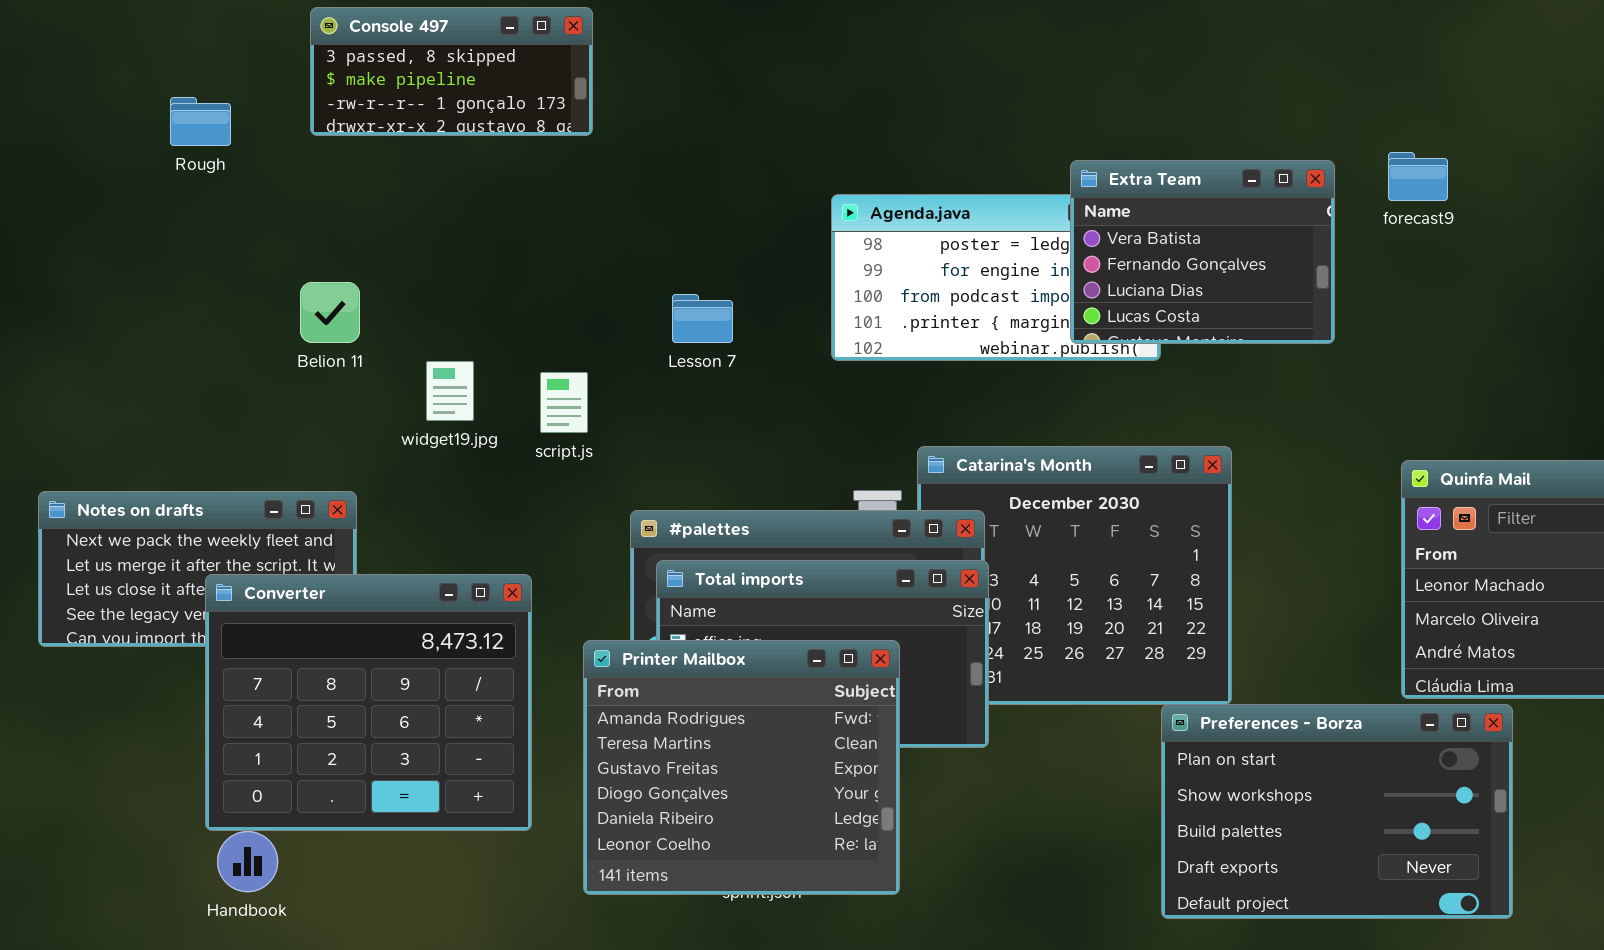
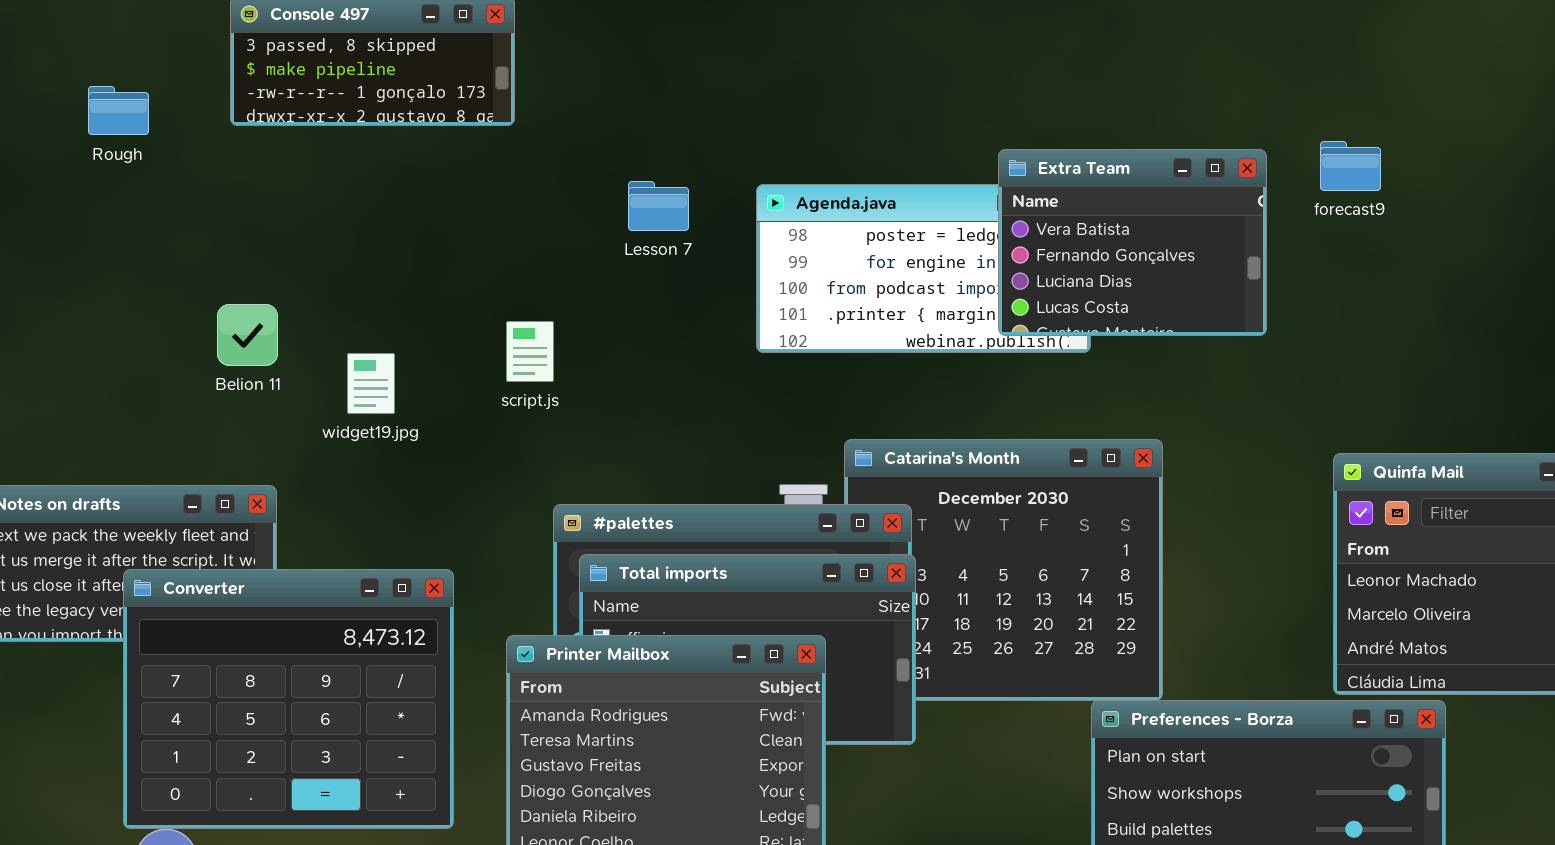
Belion 11: [300,282,360,343] -> [217,304,278,366], moved
Lesson 7: [672,294,733,343] -> [628,181,689,231], moved
script.js: [540,372,588,433] -> [506,321,554,382], moved

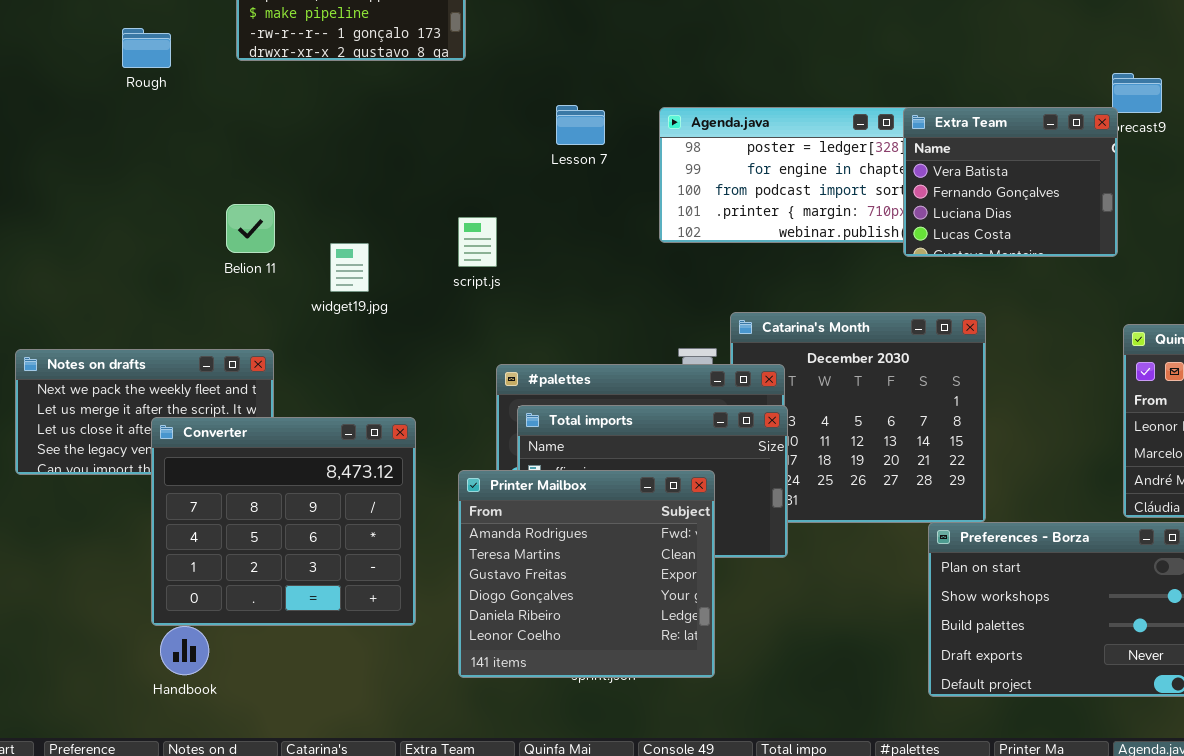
Extra Team: [998,149,1267,336] -> [903,107,1118,257], moved

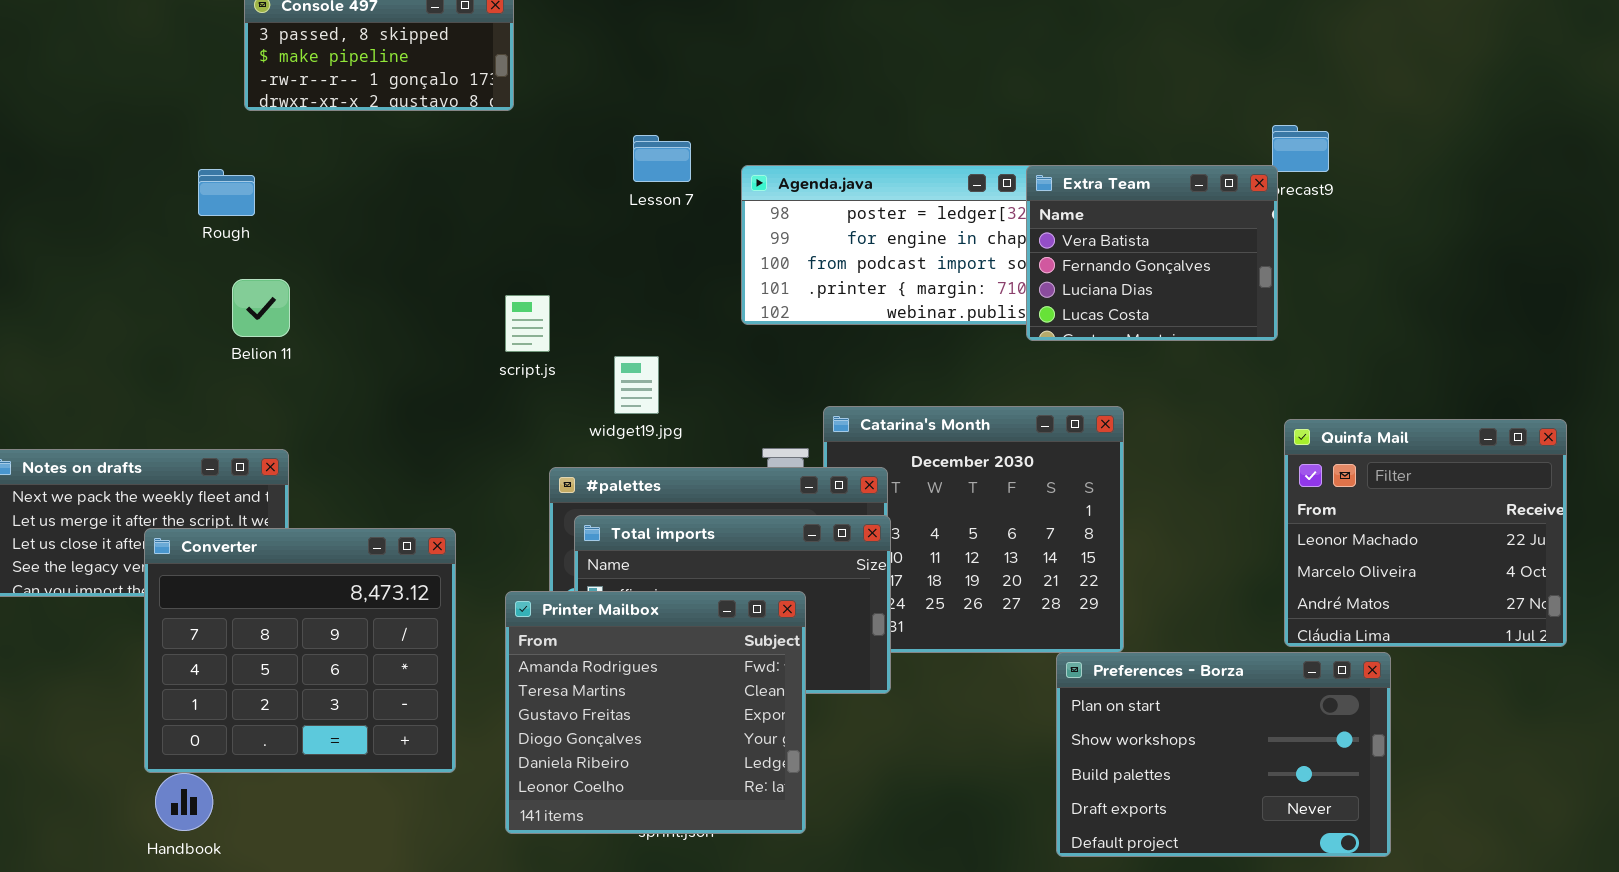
Rough: [122,28,171,68] -> [198,169,255,216], moved
Lesson 7: [556,105,605,145] -> [633,135,691,182], moved
widget19.jpg: [330,243,369,292] -> [614,356,659,414], moved

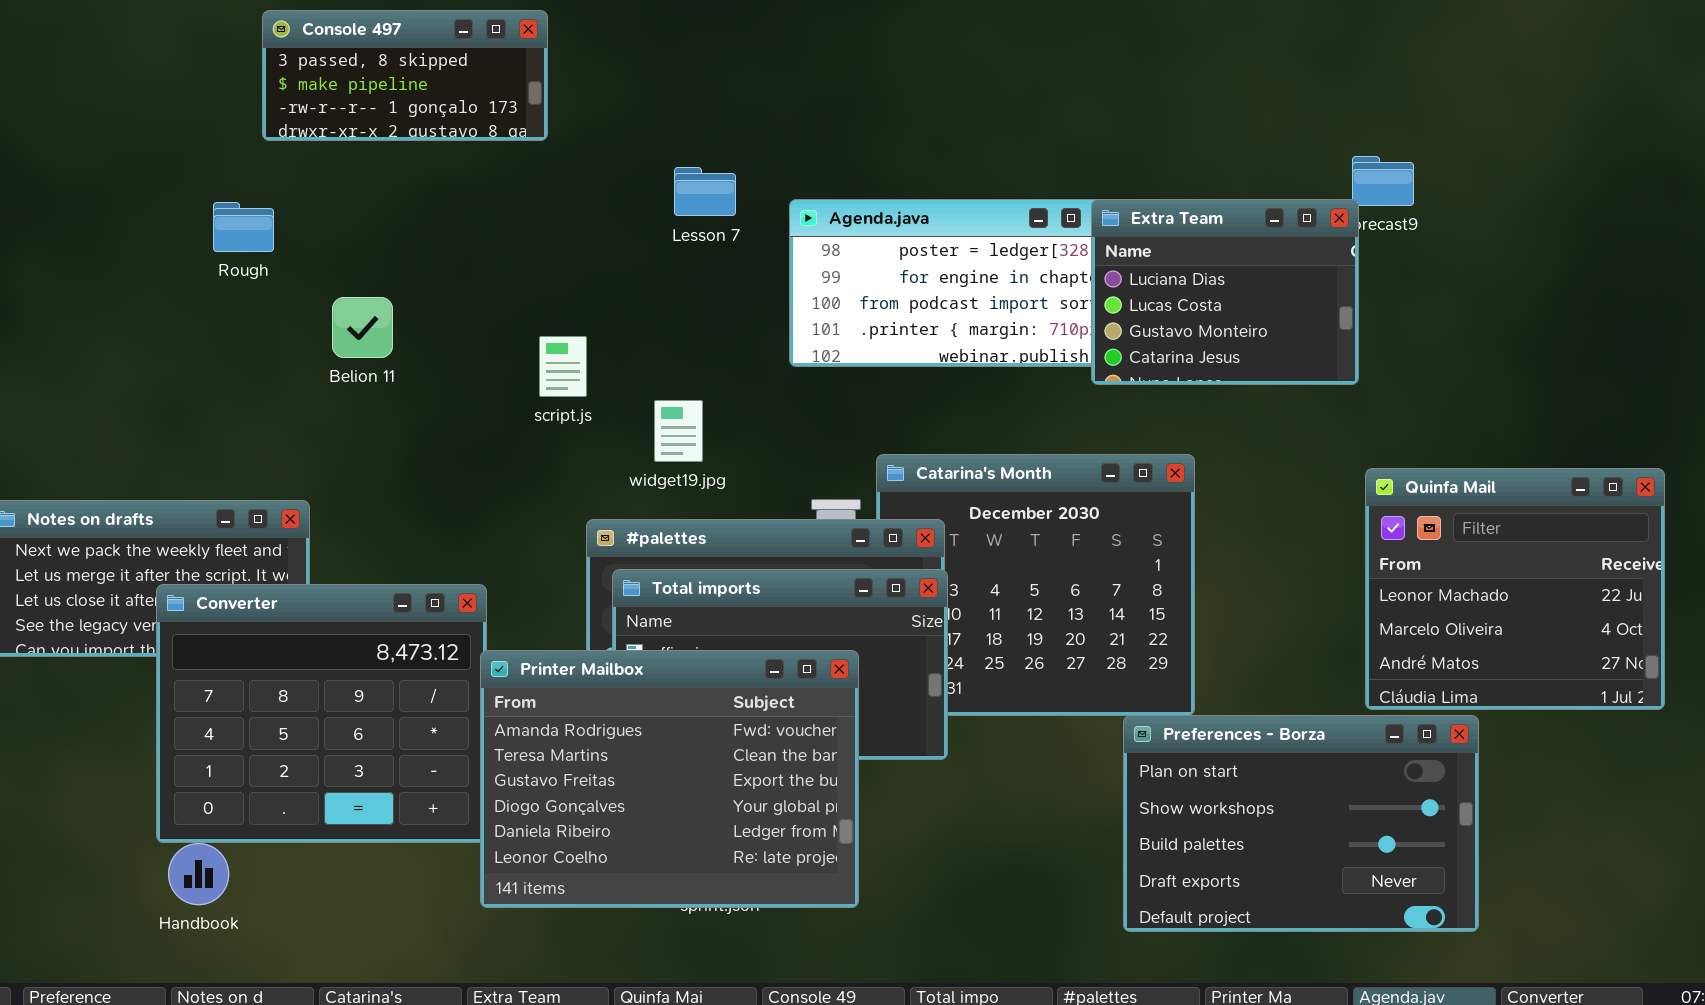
Extra Team: [1026,165,1278,341] -> [1091,199,1359,385], scrolled down 2 rows
Belion 11: [232,279,290,337] -> [332,297,393,358], moved
Printer Mailbox: [505,591,806,834] -> [480,650,859,908], resized

